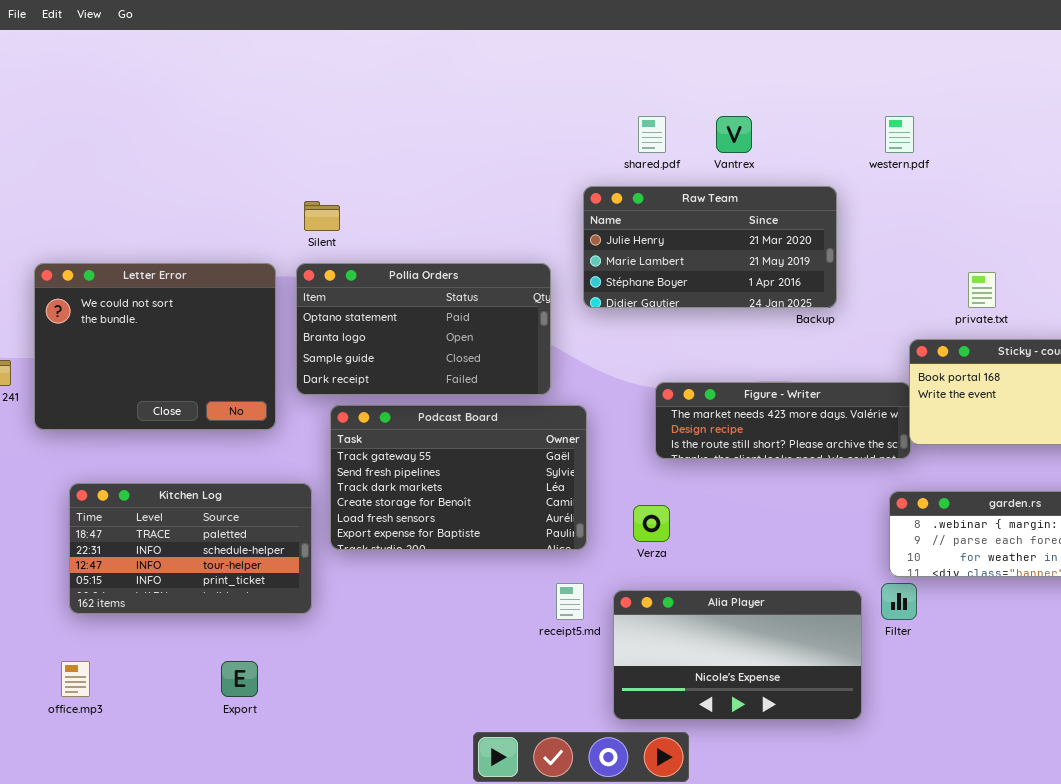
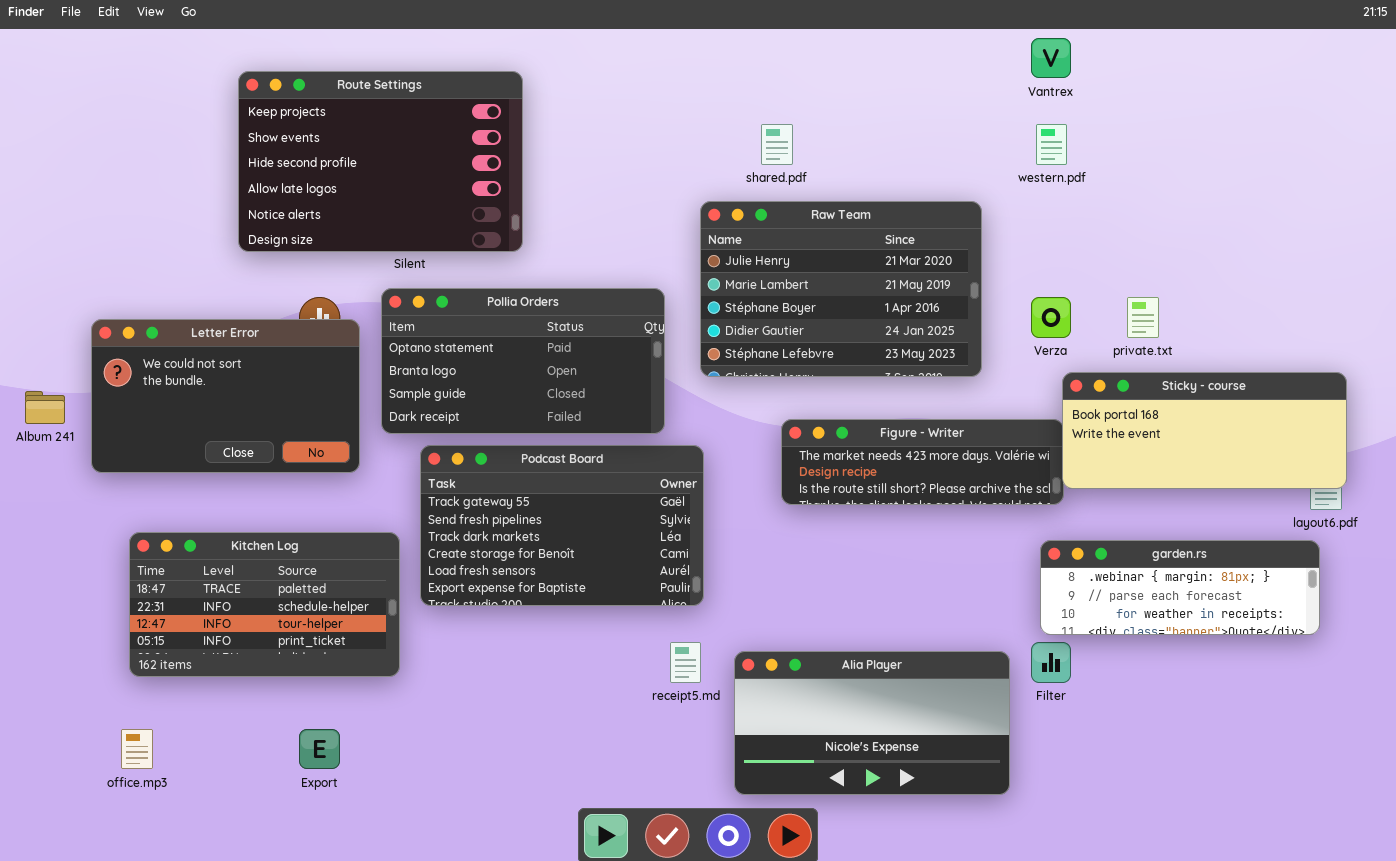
Route Settings: none -> [238,71,523,252], opened
Vantrex: [716,116,752,153] -> [1031,38,1071,78], moved
Raw Team: [583,186,837,308] -> [700,201,982,377], resized
Letter Error: [34,263,276,430] -> [91,319,360,473], resized
Verza: [633,505,670,542] -> [1031,297,1071,338], moved

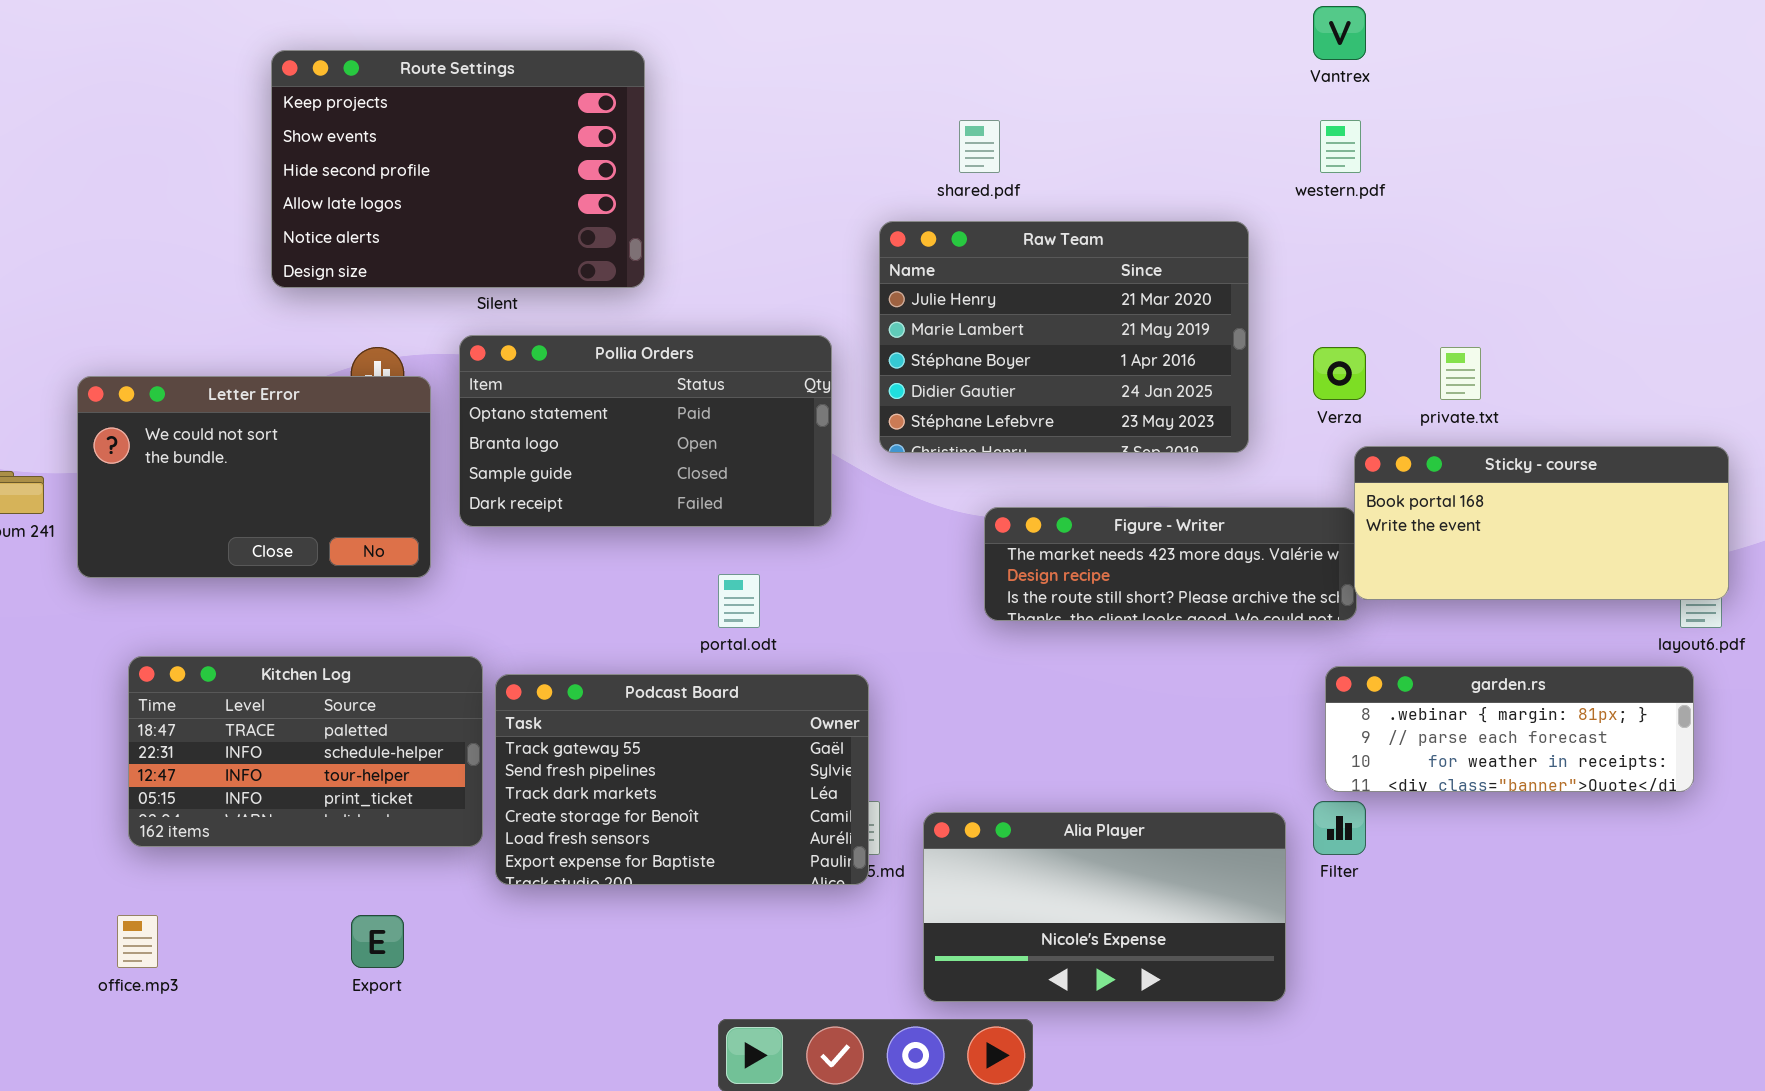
Podcast Board: [420,445,704,606] -> [495,674,869,885], moved

